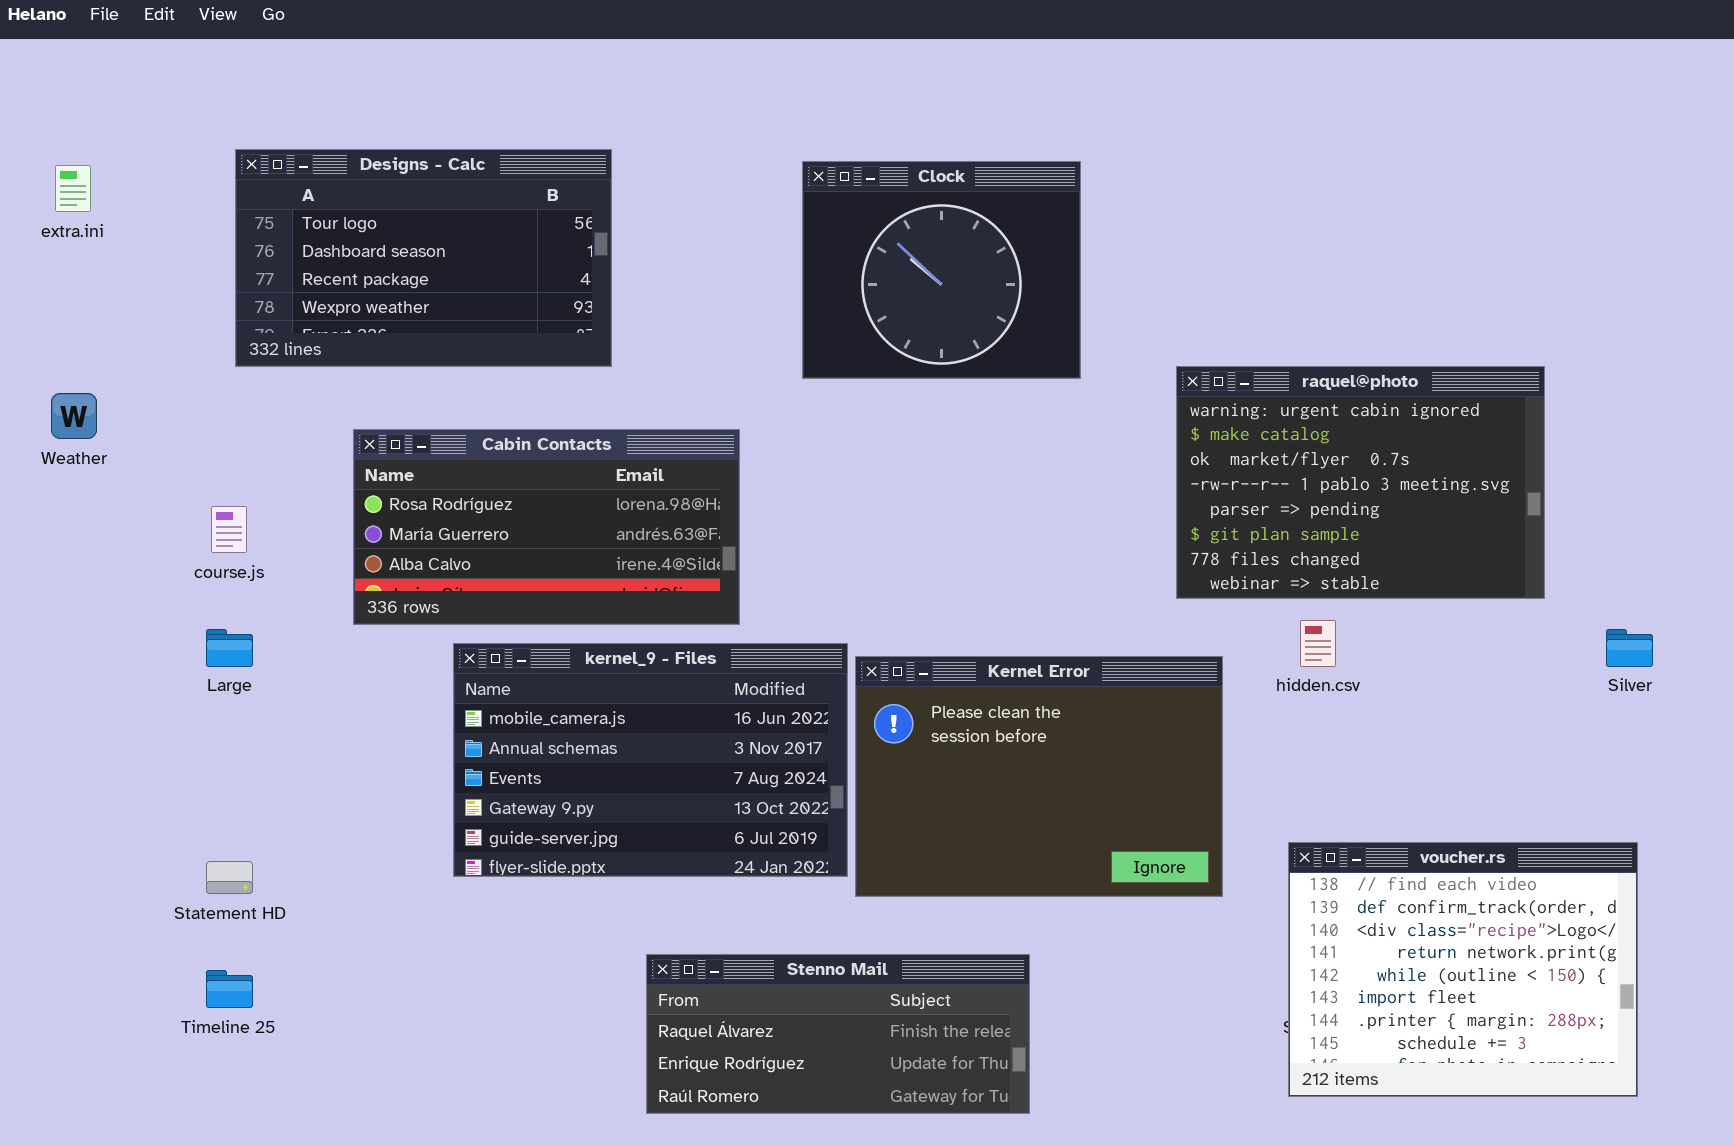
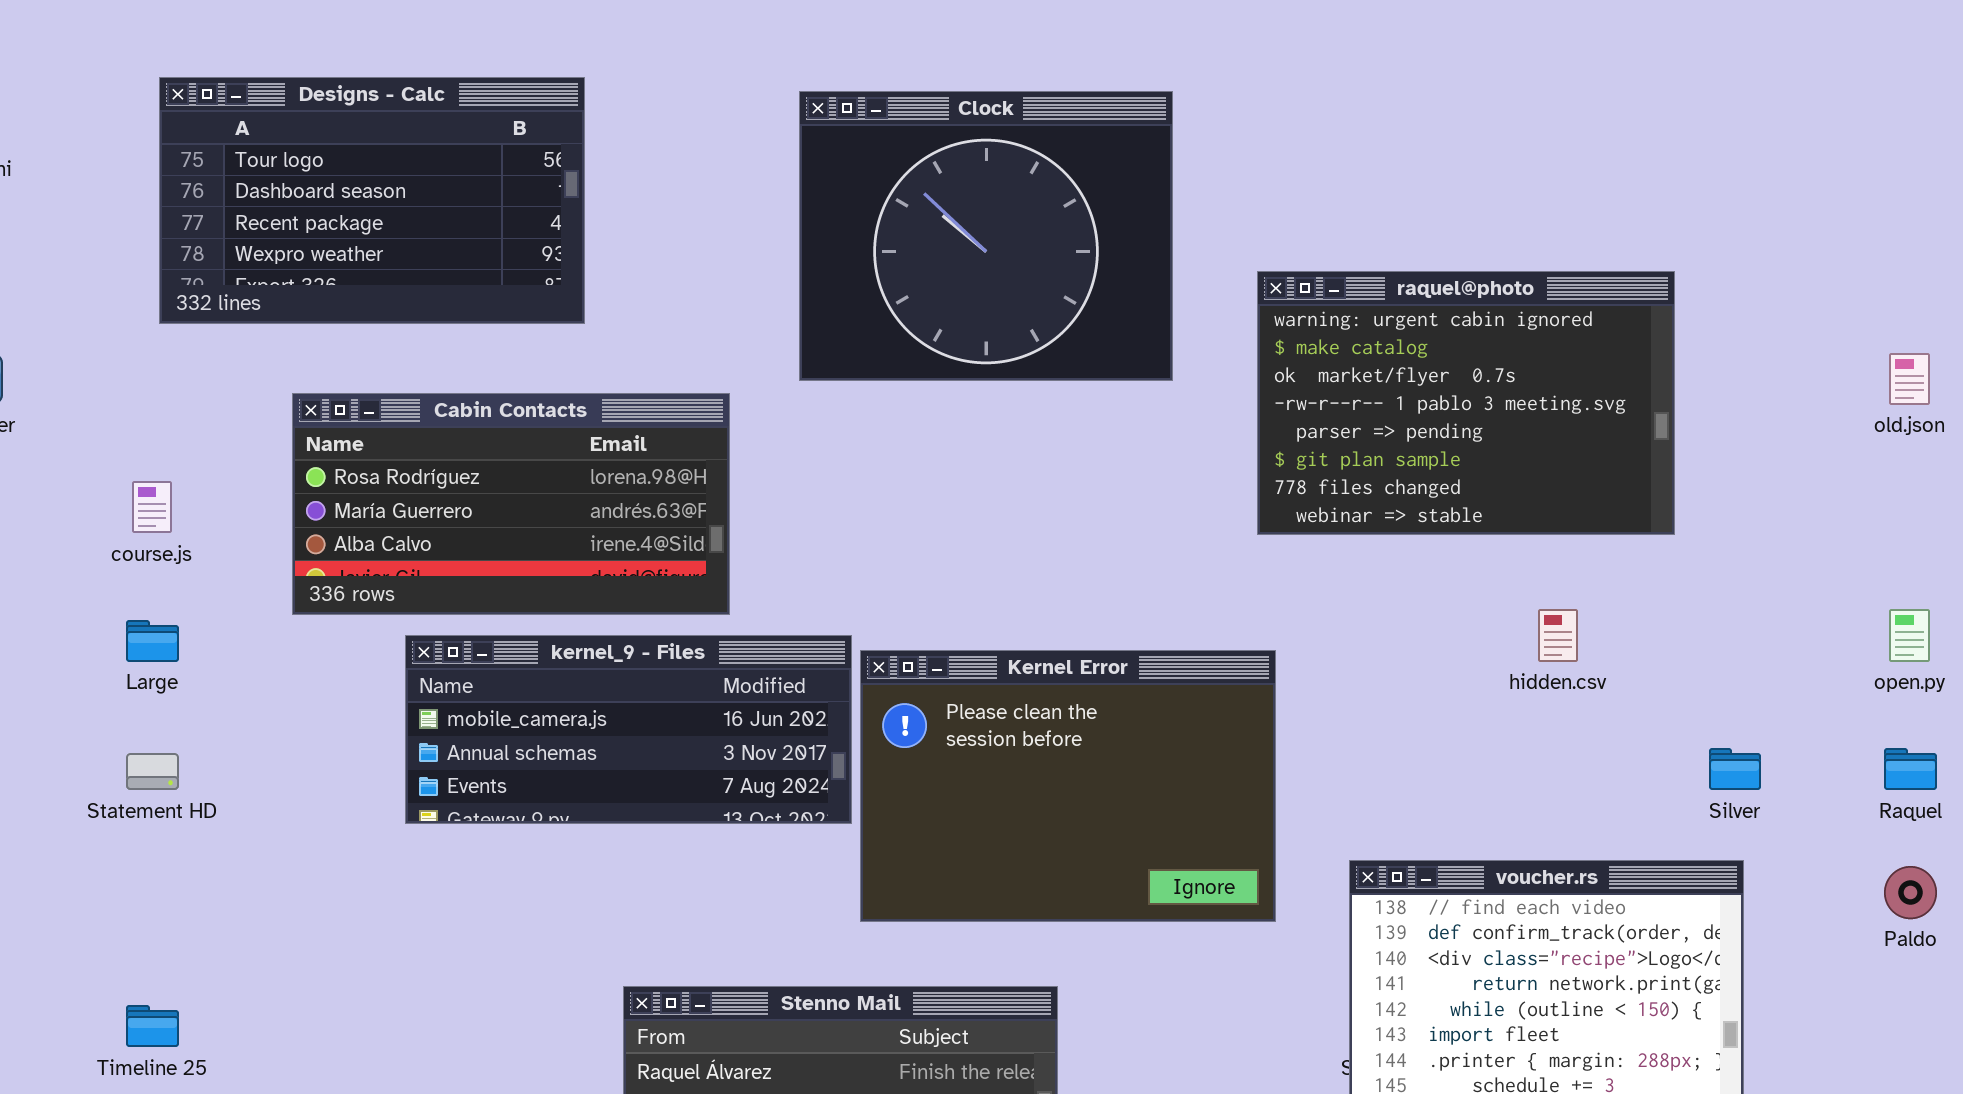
Clock: [802,161,1081,379] -> [799,91,1173,381], resized
raquel@photo: [1176,366,1545,599] -> [1257,271,1675,535], moved
hidden.csv: [1300,620,1336,667] -> [1538,609,1578,662], moved
Silver: [1606,629,1653,667] -> [1709,748,1761,790], moved
kernel_9 - Files: [453,643,848,877] -> [405,635,852,824], resized
Statement HD: [206,861,253,894] -> [126,753,179,790], moved

